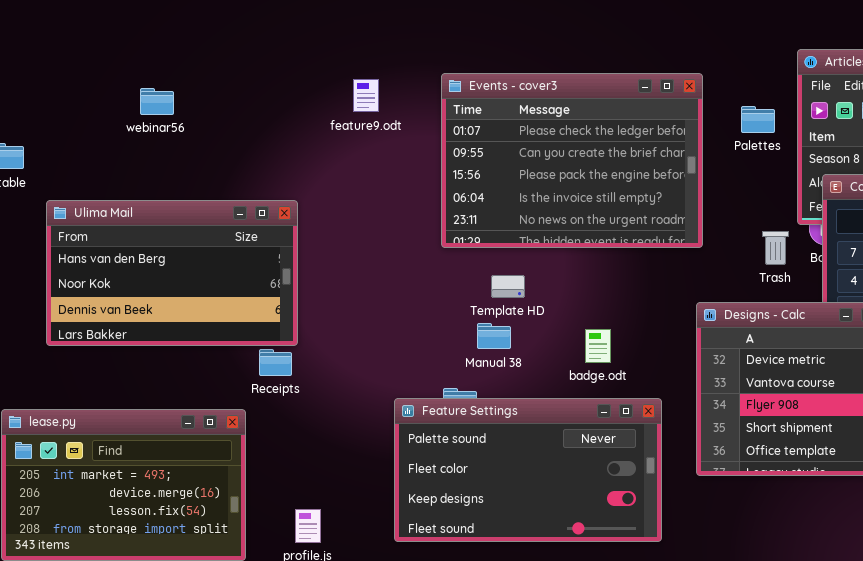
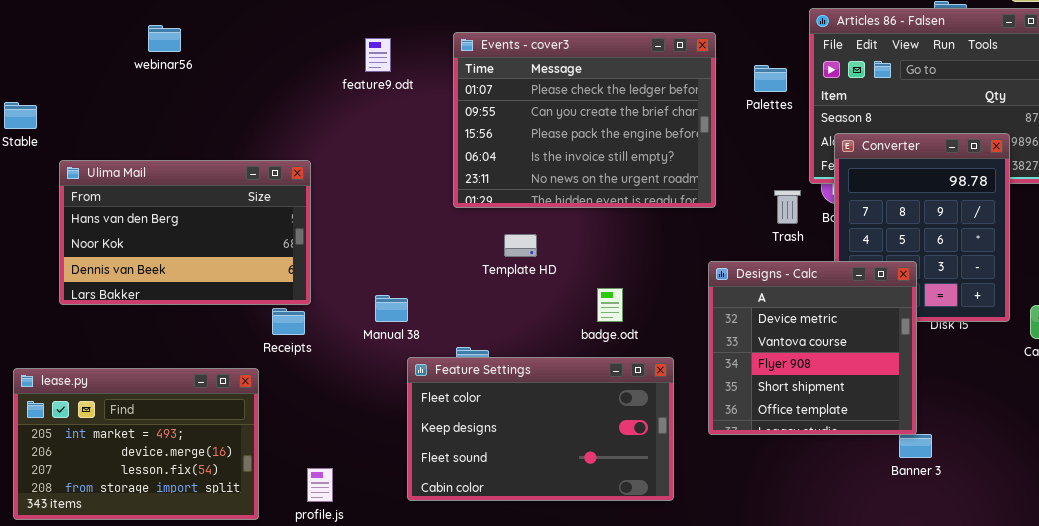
webinar56: [140,88,174,115] -> [148,25,181,52], moved
Manual 38: [477,323,511,349] -> [375,295,408,322], moved
Feature Settings: [394,398,662,542] -> [407,357,674,501], scrolled down 1 row

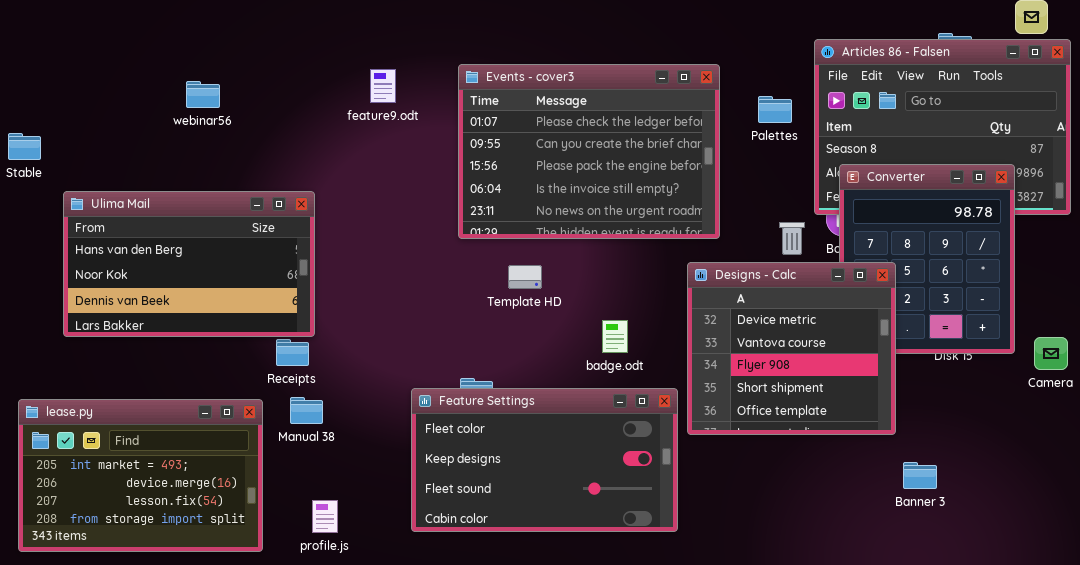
webinar56: [148,25,181,52] -> [186,81,220,108], moved
Designs - Calc: [708,261,917,435] -> [687,262,896,435], moved
Manual 38: [375,295,408,322] -> [290,397,323,424], moved

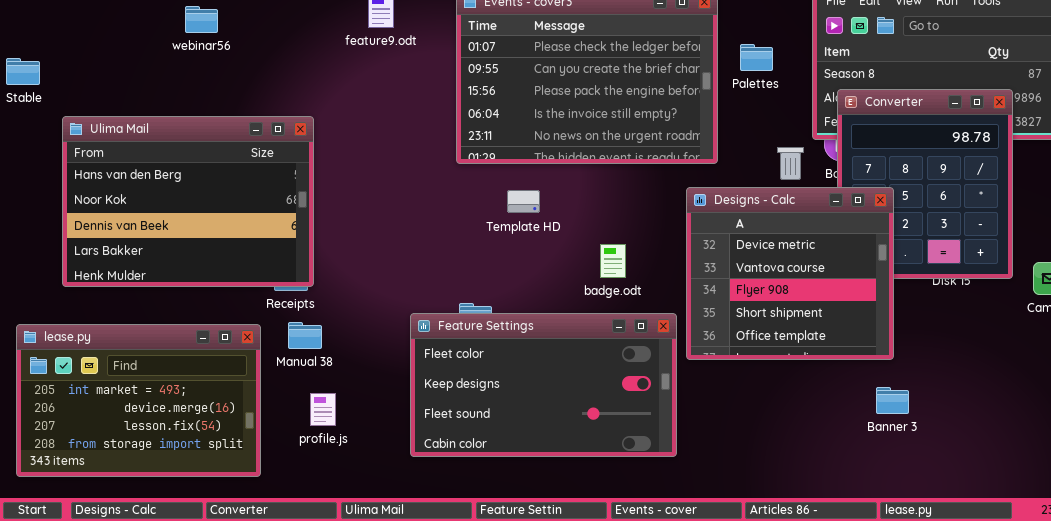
Palettes: [758,96,792,123] -> [740,44,773,71], moved
Ulima Mail: [63,191,315,337] -> [62,116,314,287], resized
Banner 3: [903,462,937,489] -> [876,387,909,414], moved
profile.js: [312,500,338,533] -> [310,393,336,426], moved

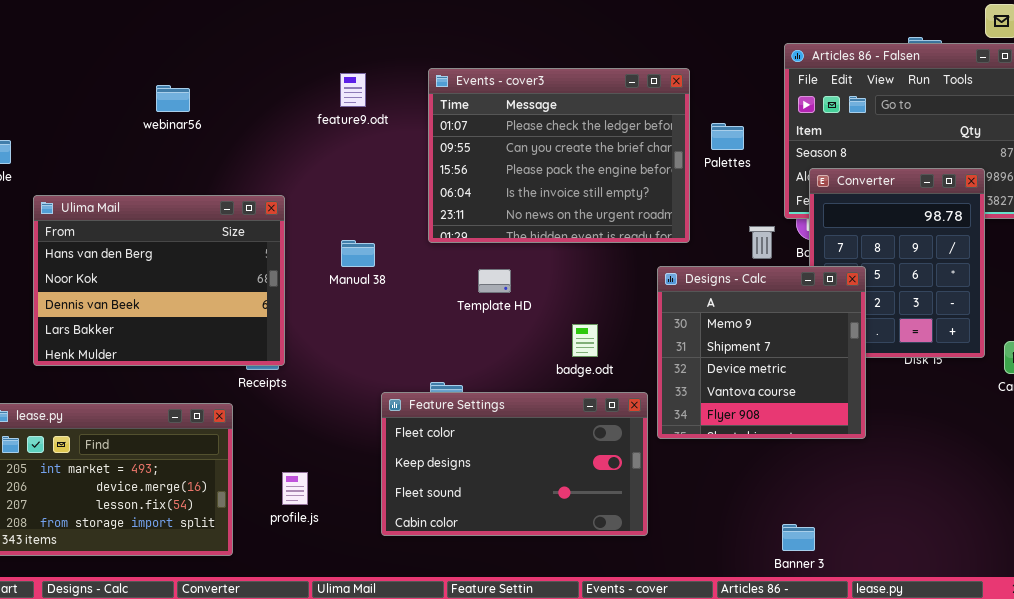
Designs - Calc: [686,187,894,360] -> [657,266,866,439], scrolled up 2 rows
Manual 38: [288,322,322,349] -> [341,240,375,267], moved
Banner 3: [876,387,909,414] -> [782,524,815,551], moved

